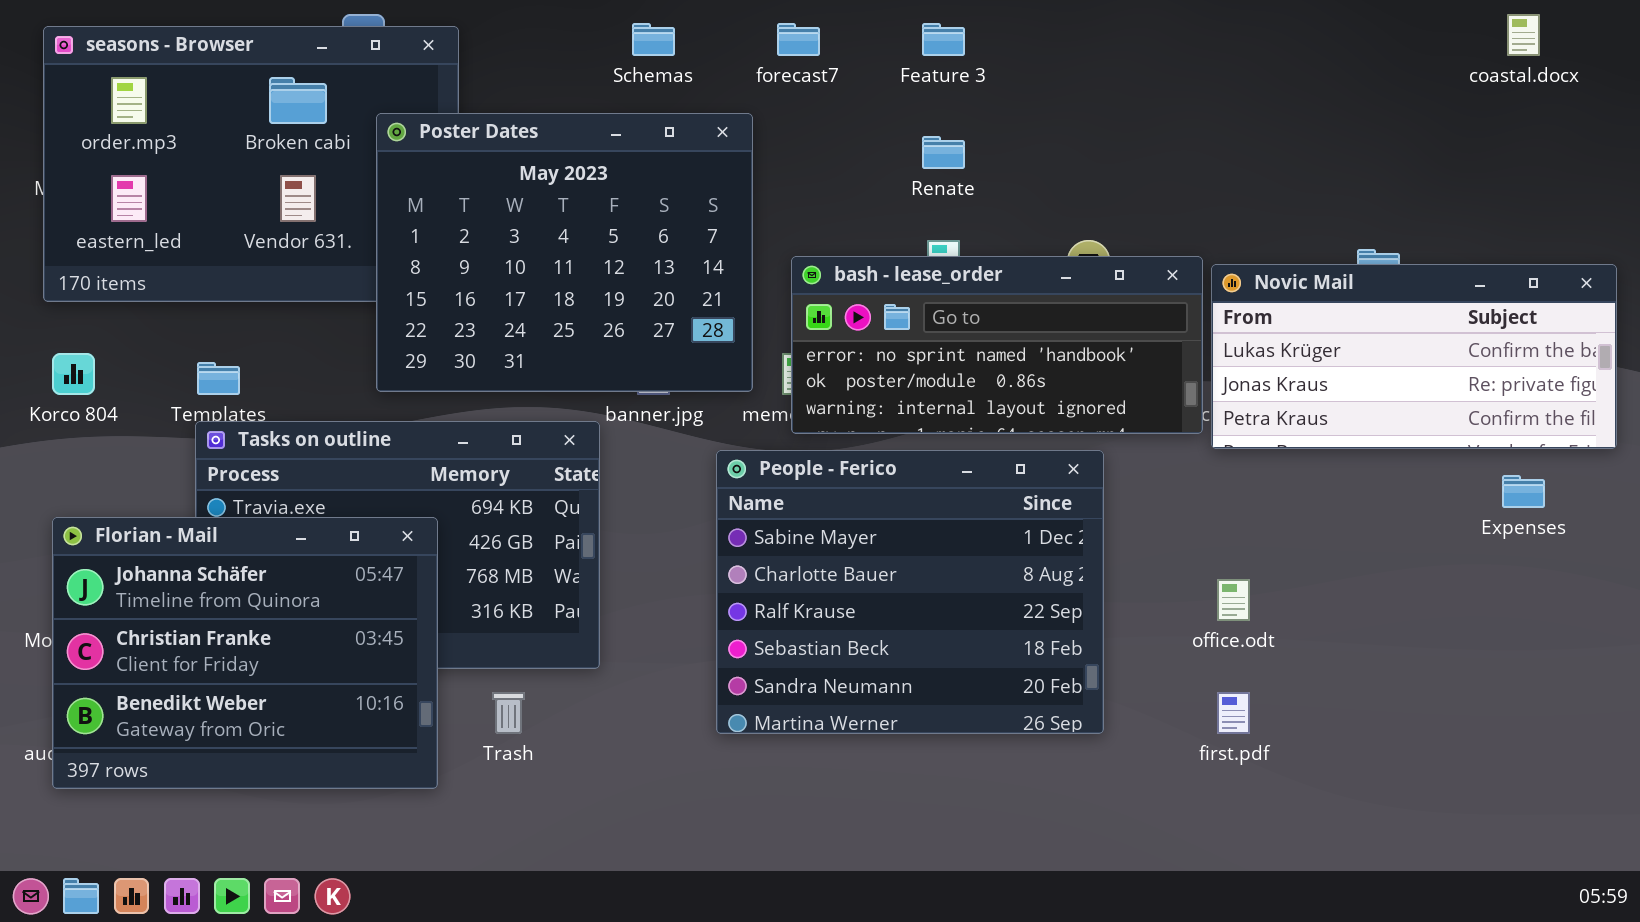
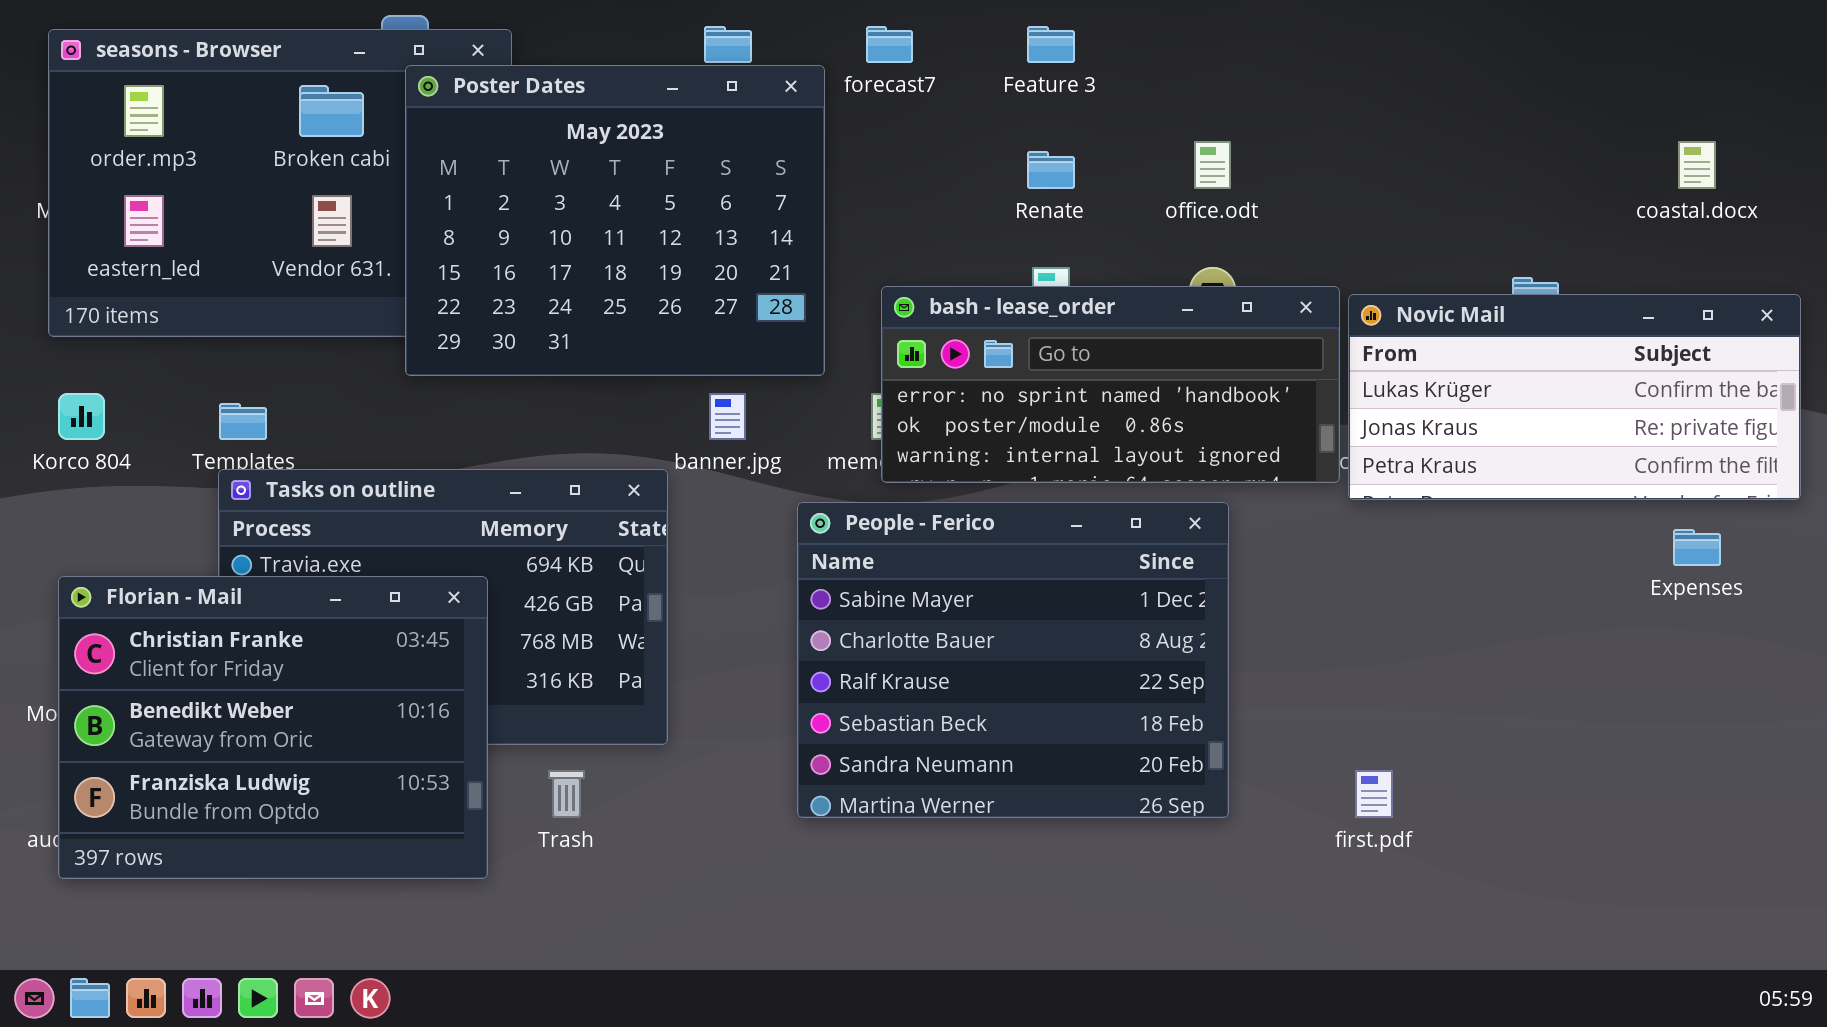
coastal.docx: [1507,14,1540,56] -> [1678,141,1716,189], moved
Poster Dates: [376,113,753,392] -> [405,65,825,376], moved
Florian - Mail: [52,517,438,789] -> [58,576,488,879], scrolled down 1 row
office.odt: [1217,579,1250,621] -> [1194,141,1231,189], moved

